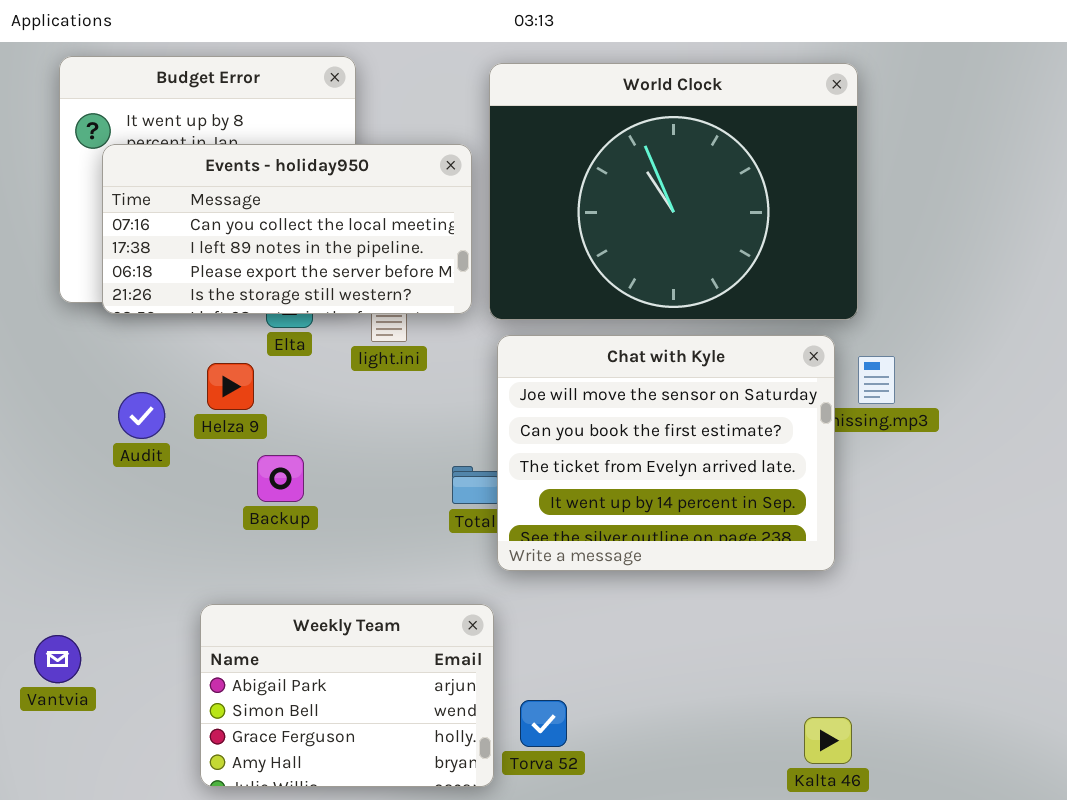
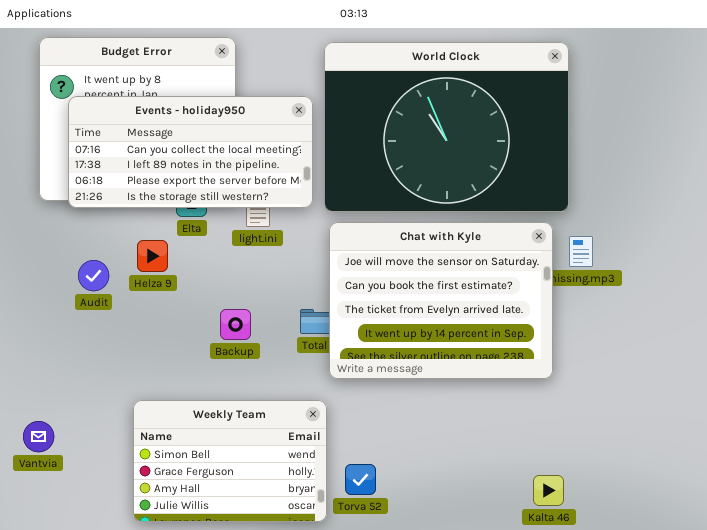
Backup: [257,455,304,502] -> [220,309,251,340], moved
Weekly Team: [200,604,494,787] -> [133,400,327,522], scrolled down 1 row

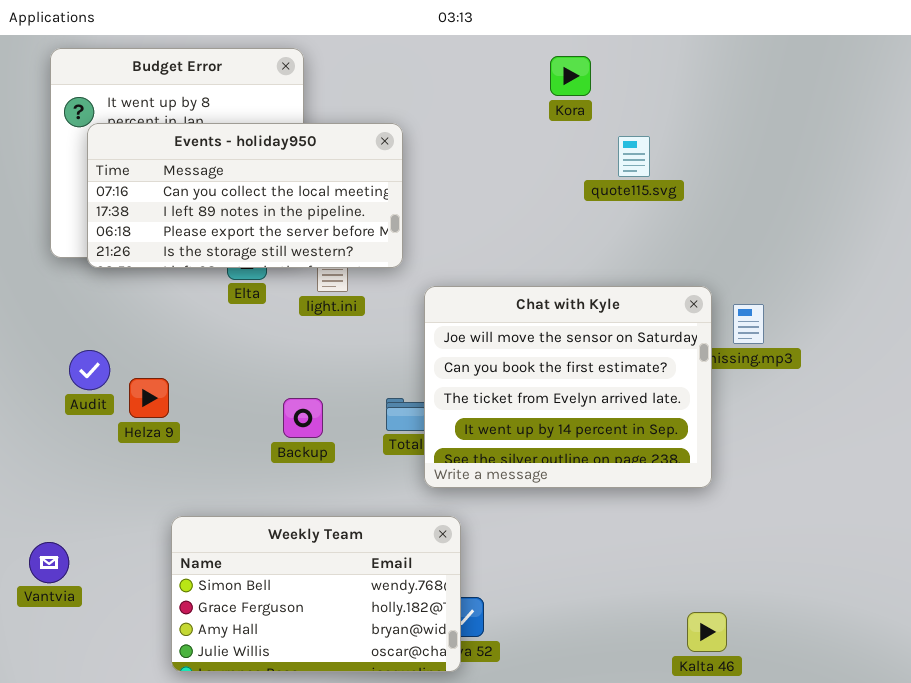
World Clock: [324,42,569,212] -> none, closed
Helza 9: [137,240,168,272] -> [129,378,169,418], moved
Audit: [78,260,109,291] -> [69,350,110,390], moved
Weekly Team: [133,400,327,522] -> [171,516,461,672], resized

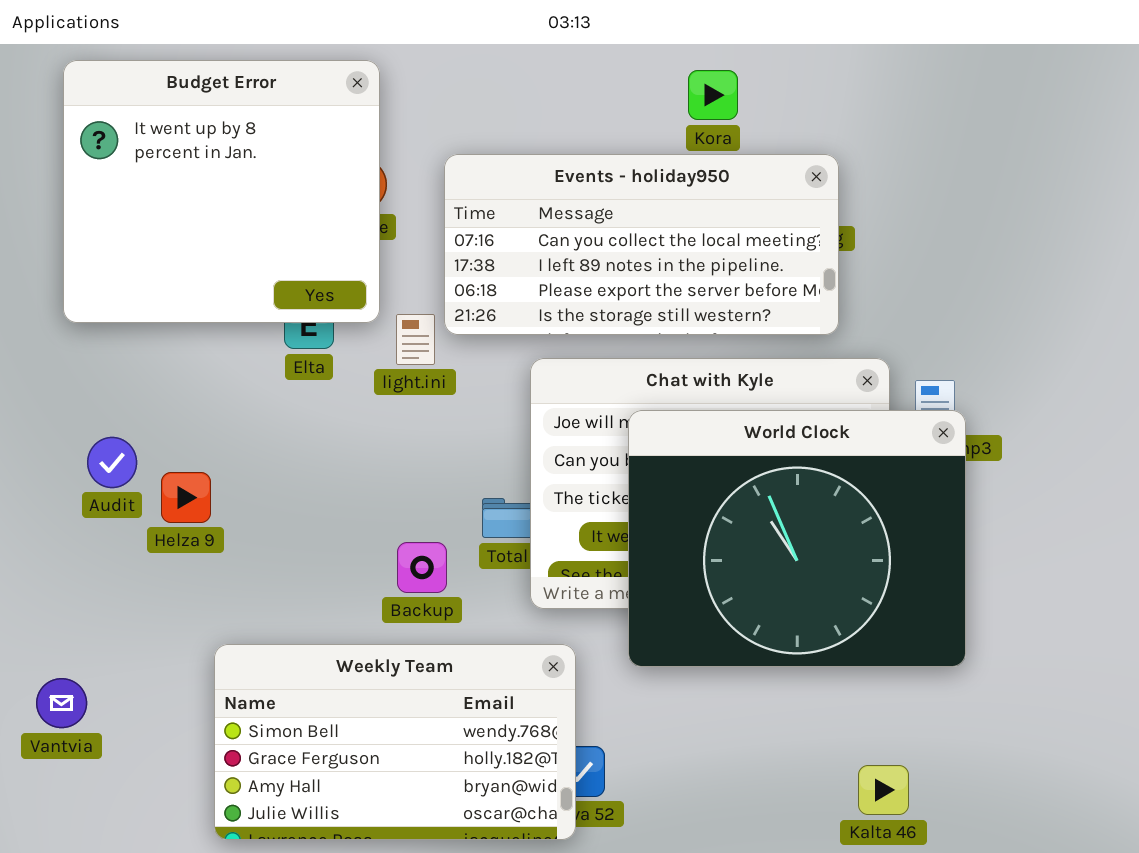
Events - holiday950: [87,123,403,268] -> [444,154,839,335], moved
World Clock: none -> [628,410,966,667], opened
Backup: [283,398,323,438] -> [397,542,447,593], moved

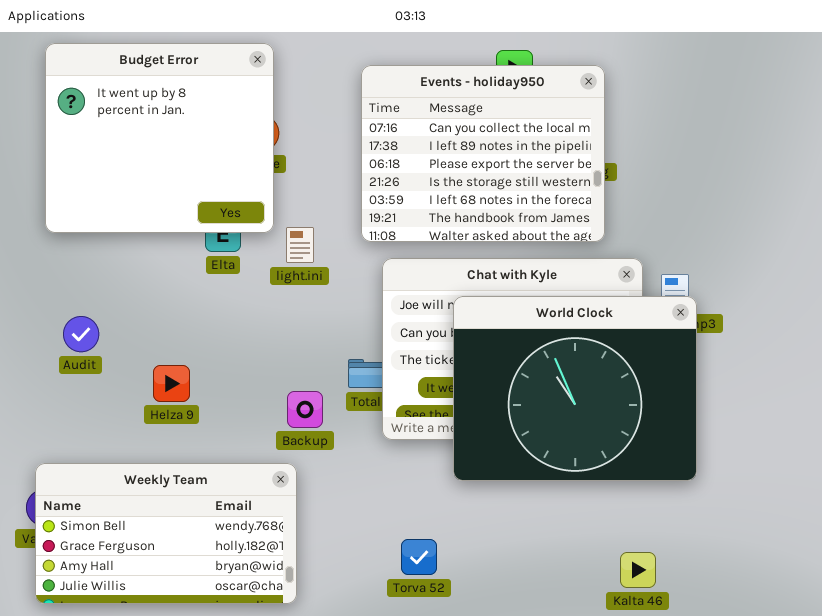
Events - holiday950: [444,154,839,335] -> [361,65,605,242], resized
Helza 9: [161,472,211,523] -> [153,365,190,402], moved
Weekly Team: [214,644,576,840] -> [35,463,297,604], moved

